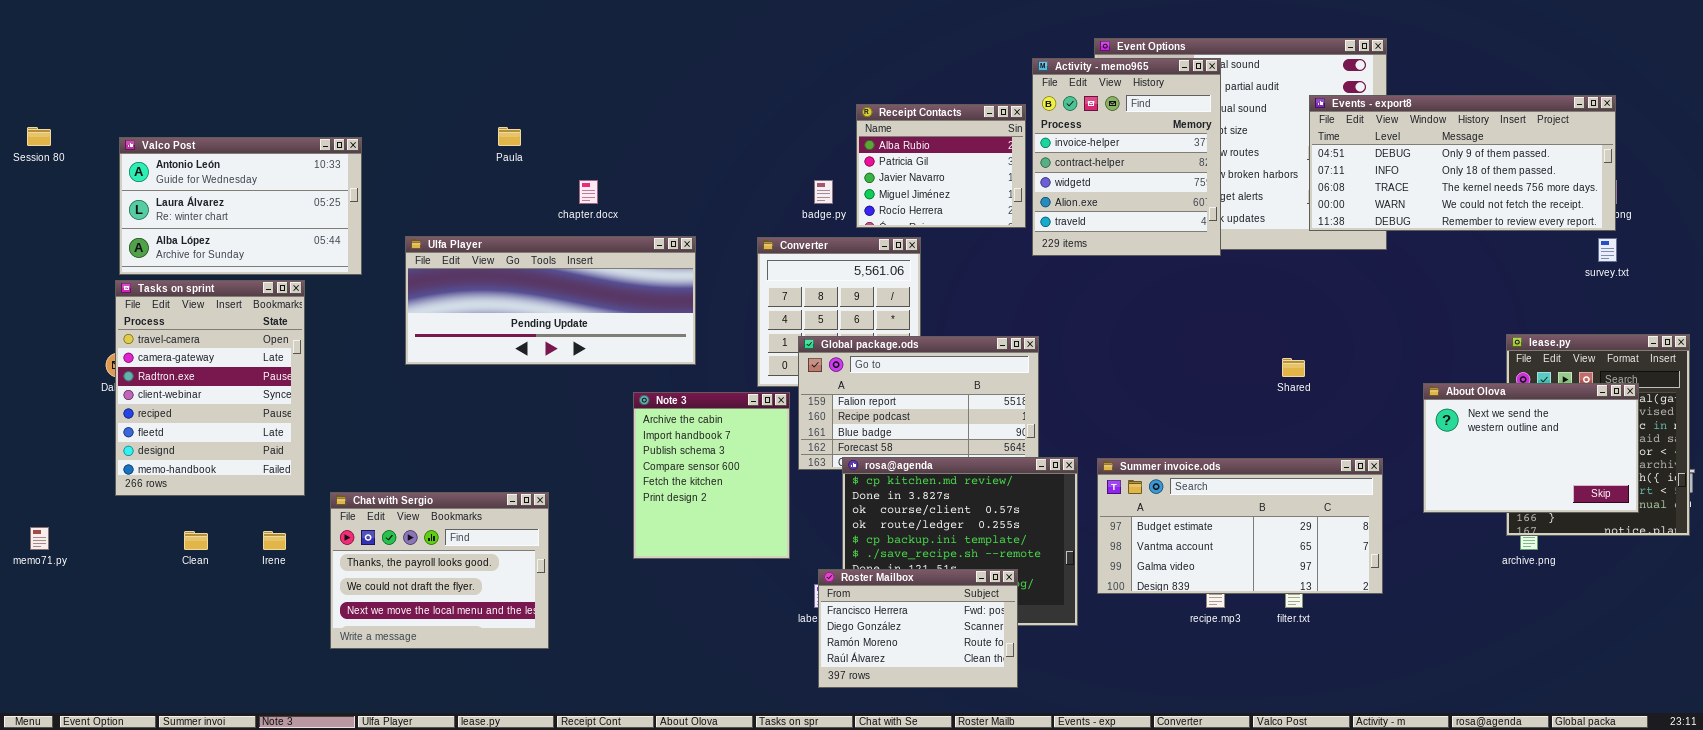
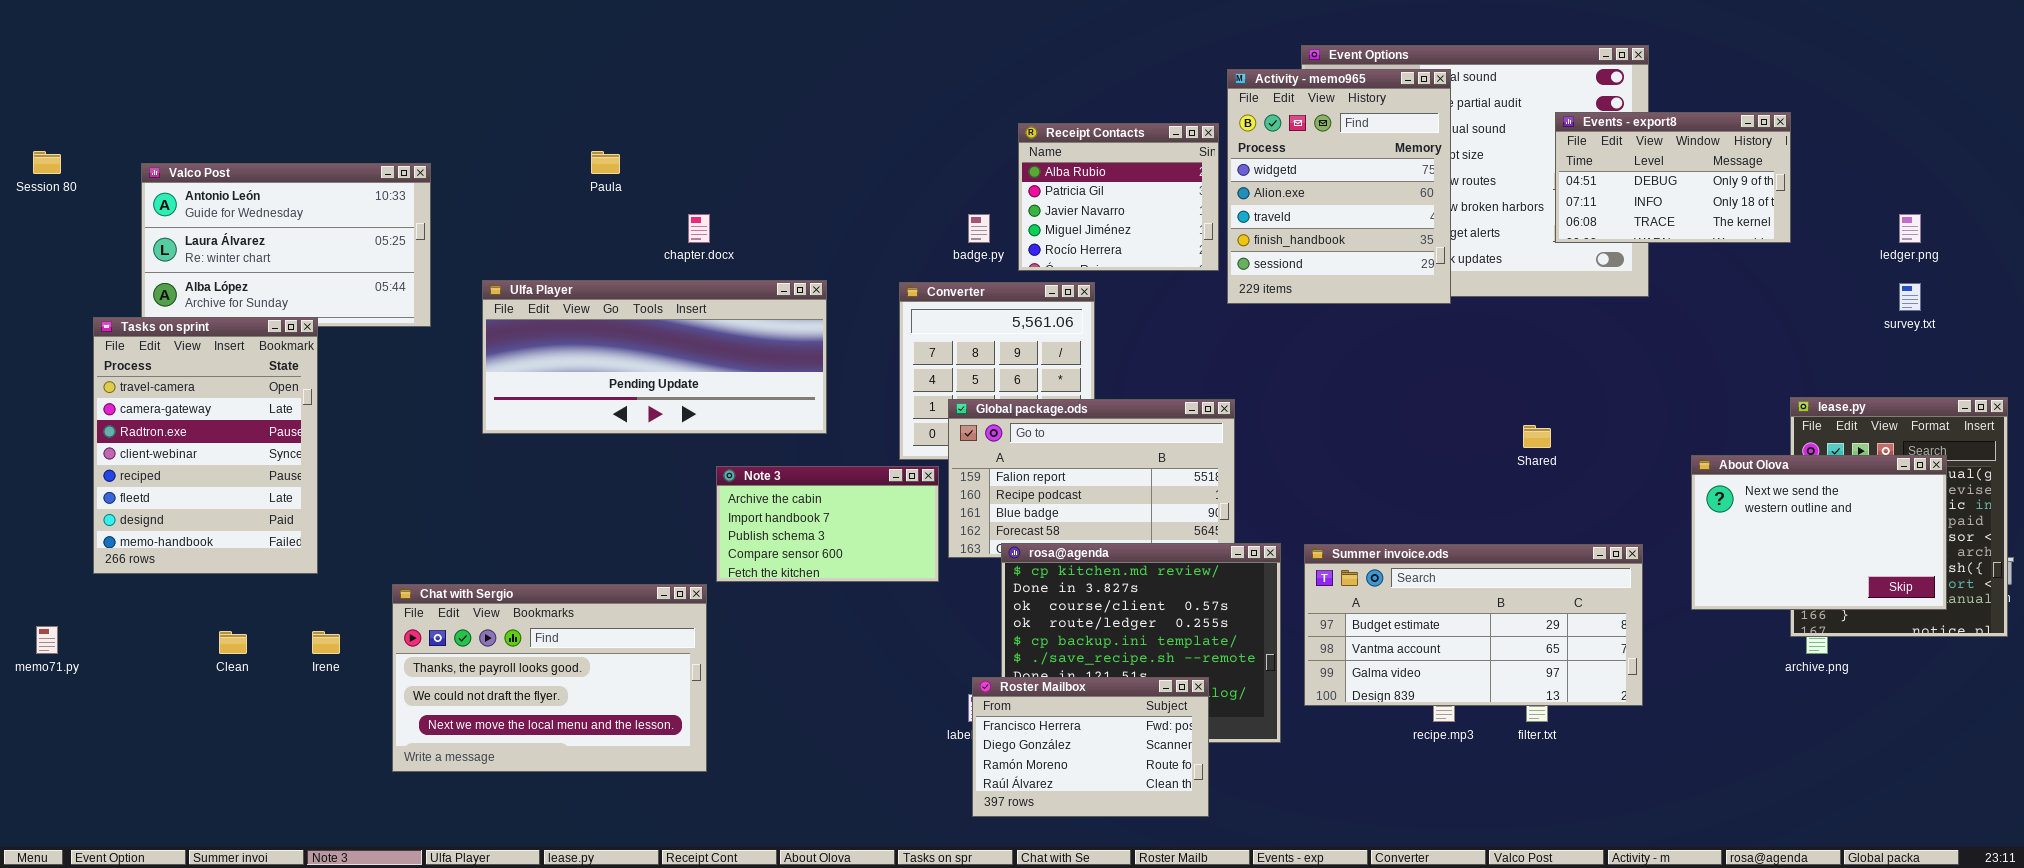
Activity - memo965: [1032,58,1221,256] -> [1227,69,1451,304], scrolled down 2 rows
Events - export8: [1309,95,1616,231] -> [1555,112,1791,243], resized
Tasks on sprint: [115,280,305,496] -> [93,317,318,574], moved
Note 3: [633,392,790,559] -> [716,466,939,582], resized
Chat with Sergio: [330,492,549,649] -> [392,584,707,772], resized

